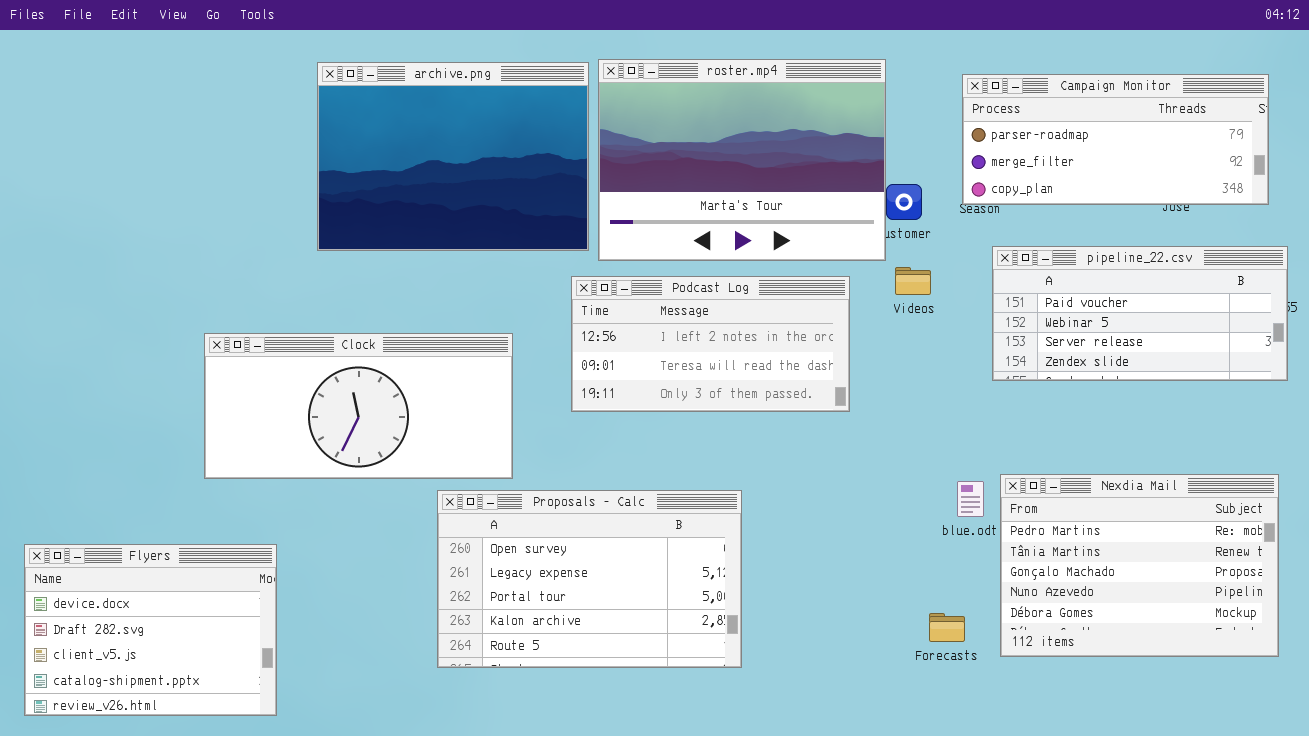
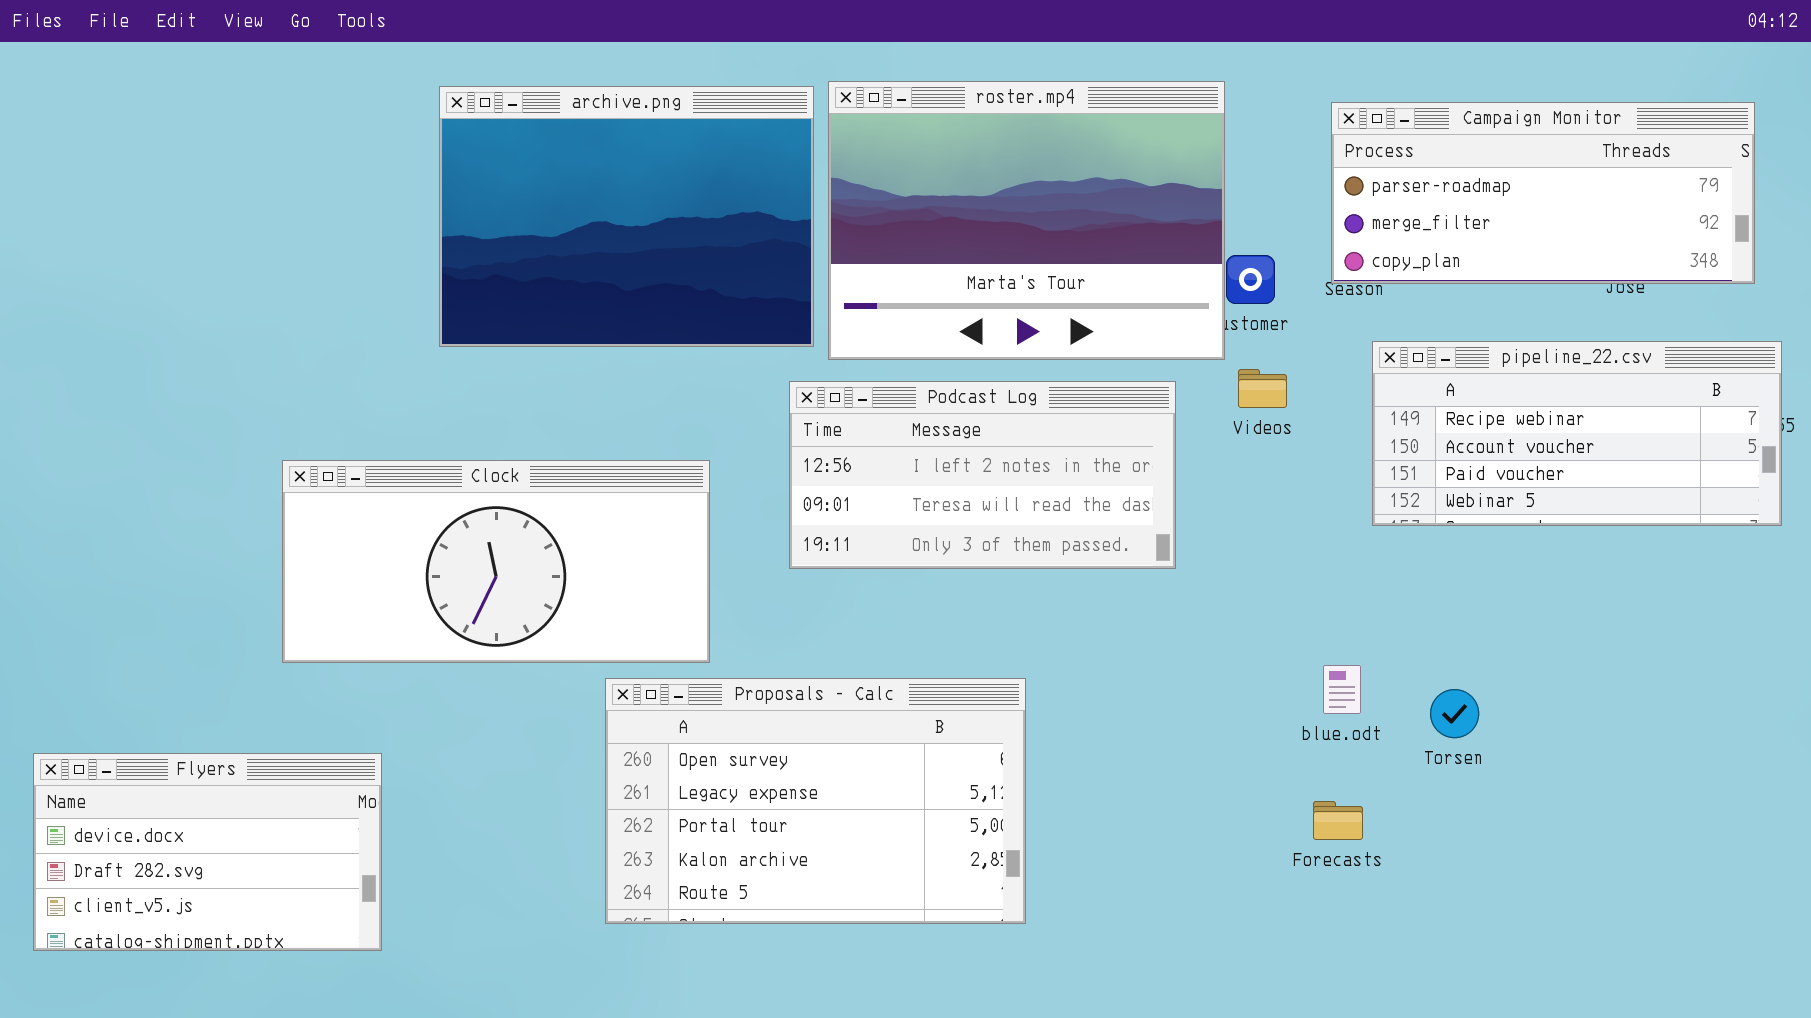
pipeline_22.csv: [992,246,1288,381] -> [1372,341,1782,526], scrolled up 2 rows
Nexdia Mail: [1000,474,1279,657] -> none, closed
Flyers: [24,544,277,716] -> [33,753,382,951], resized
Forecasts: [929,613,965,642] -> [1313,801,1363,840], moved

